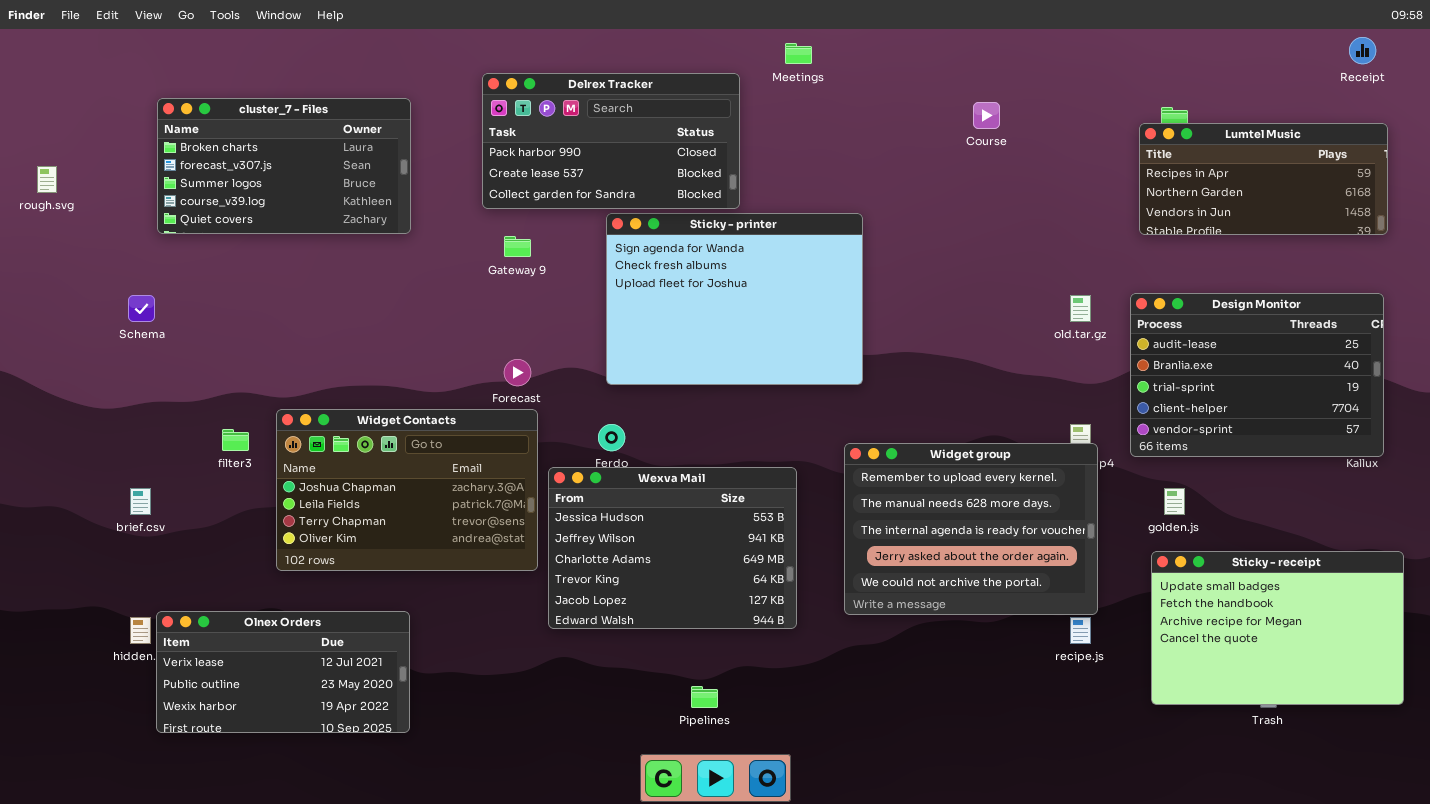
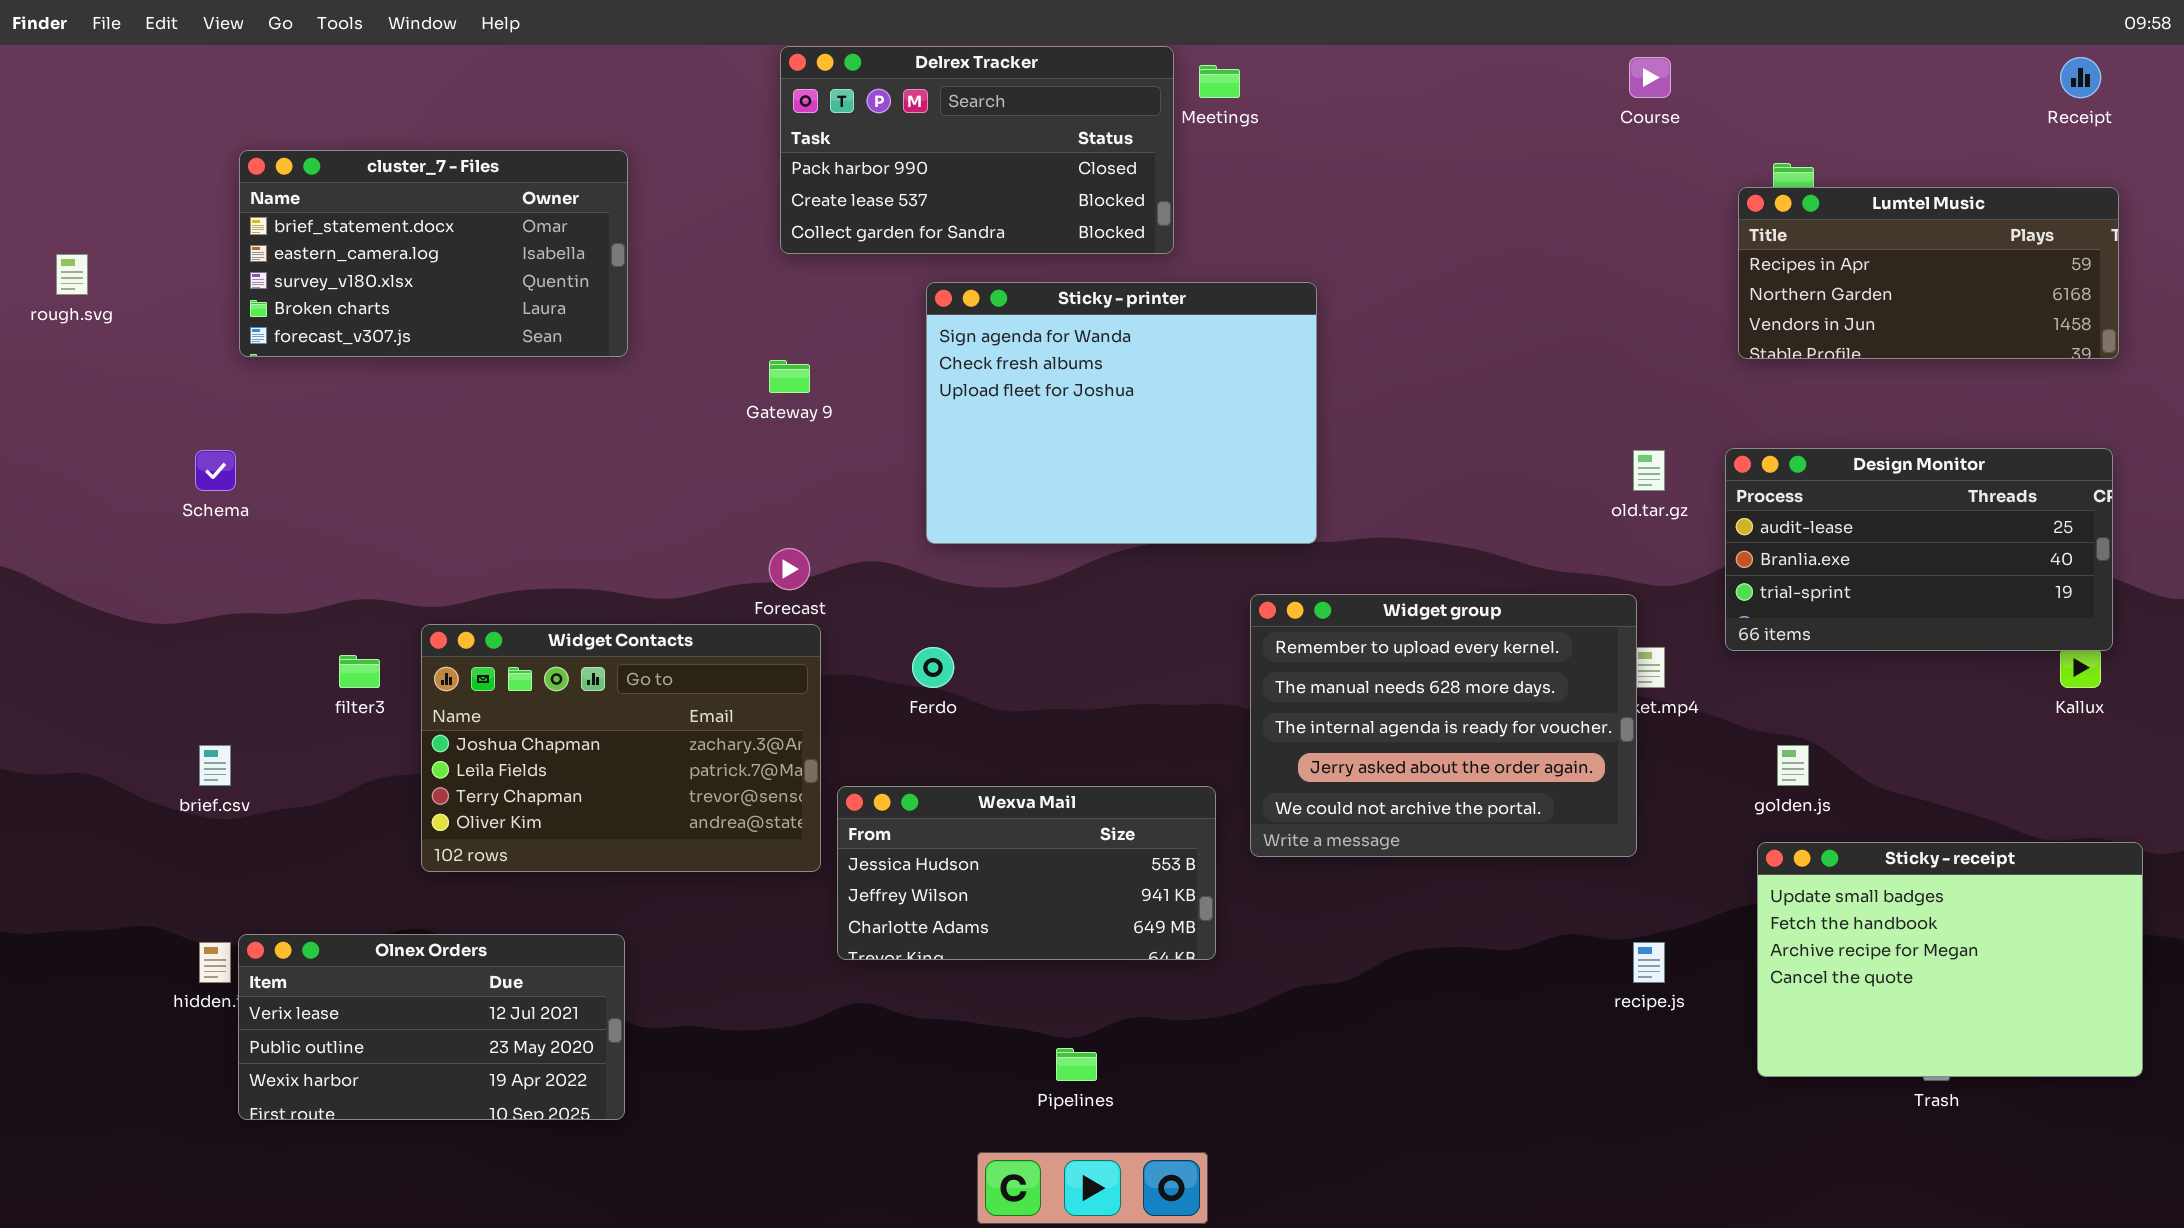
Delrex Tracker: [482,73,740,209] -> [780,46,1174,254], moved
cluster_7 - Files: [157,98,411,234] -> [239,150,628,357], scrolled up 3 rows
Course: [973,102,1000,129] -> [1629,57,1671,98], moved
Sticky - printer: [606,213,863,385] -> [926,282,1317,544], moved
Design Monitor: [1130,293,1384,457] -> [1725,448,2113,651], resized
Widget group: [844,443,1098,615] -> [1250,594,1637,857], moved
Wexva Mail: [548,467,797,629] -> [837,786,1216,960], resized

